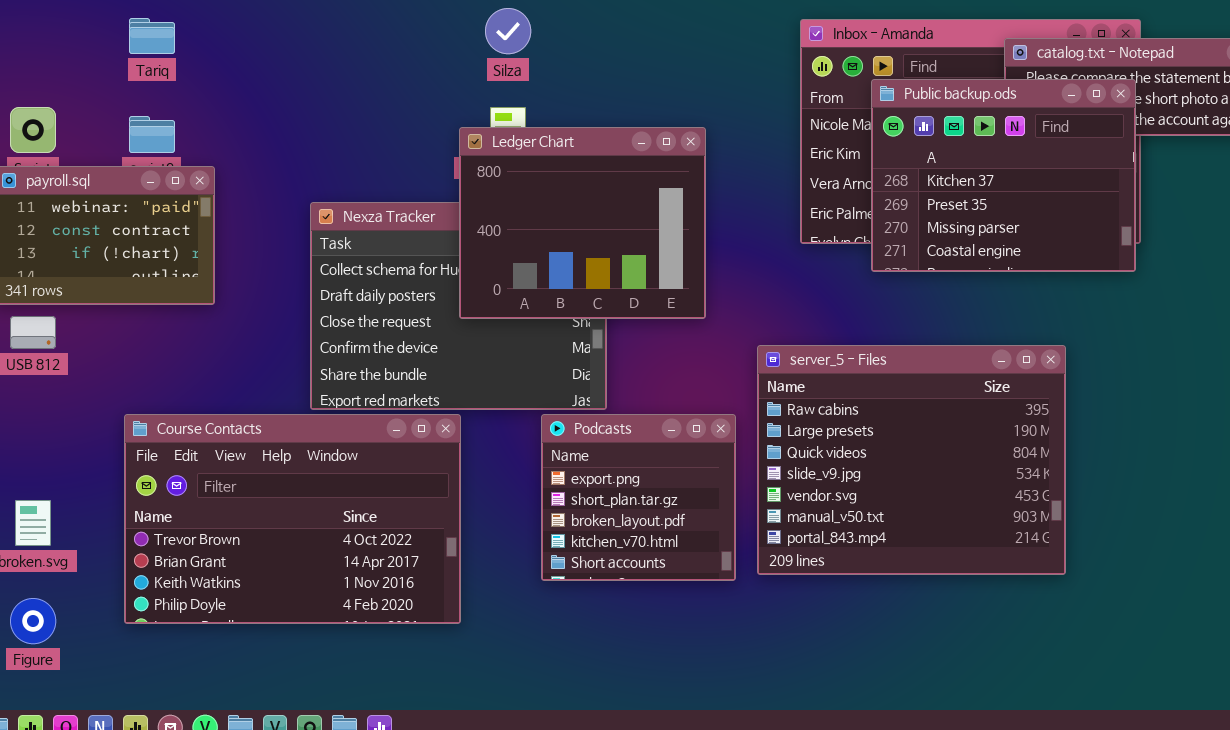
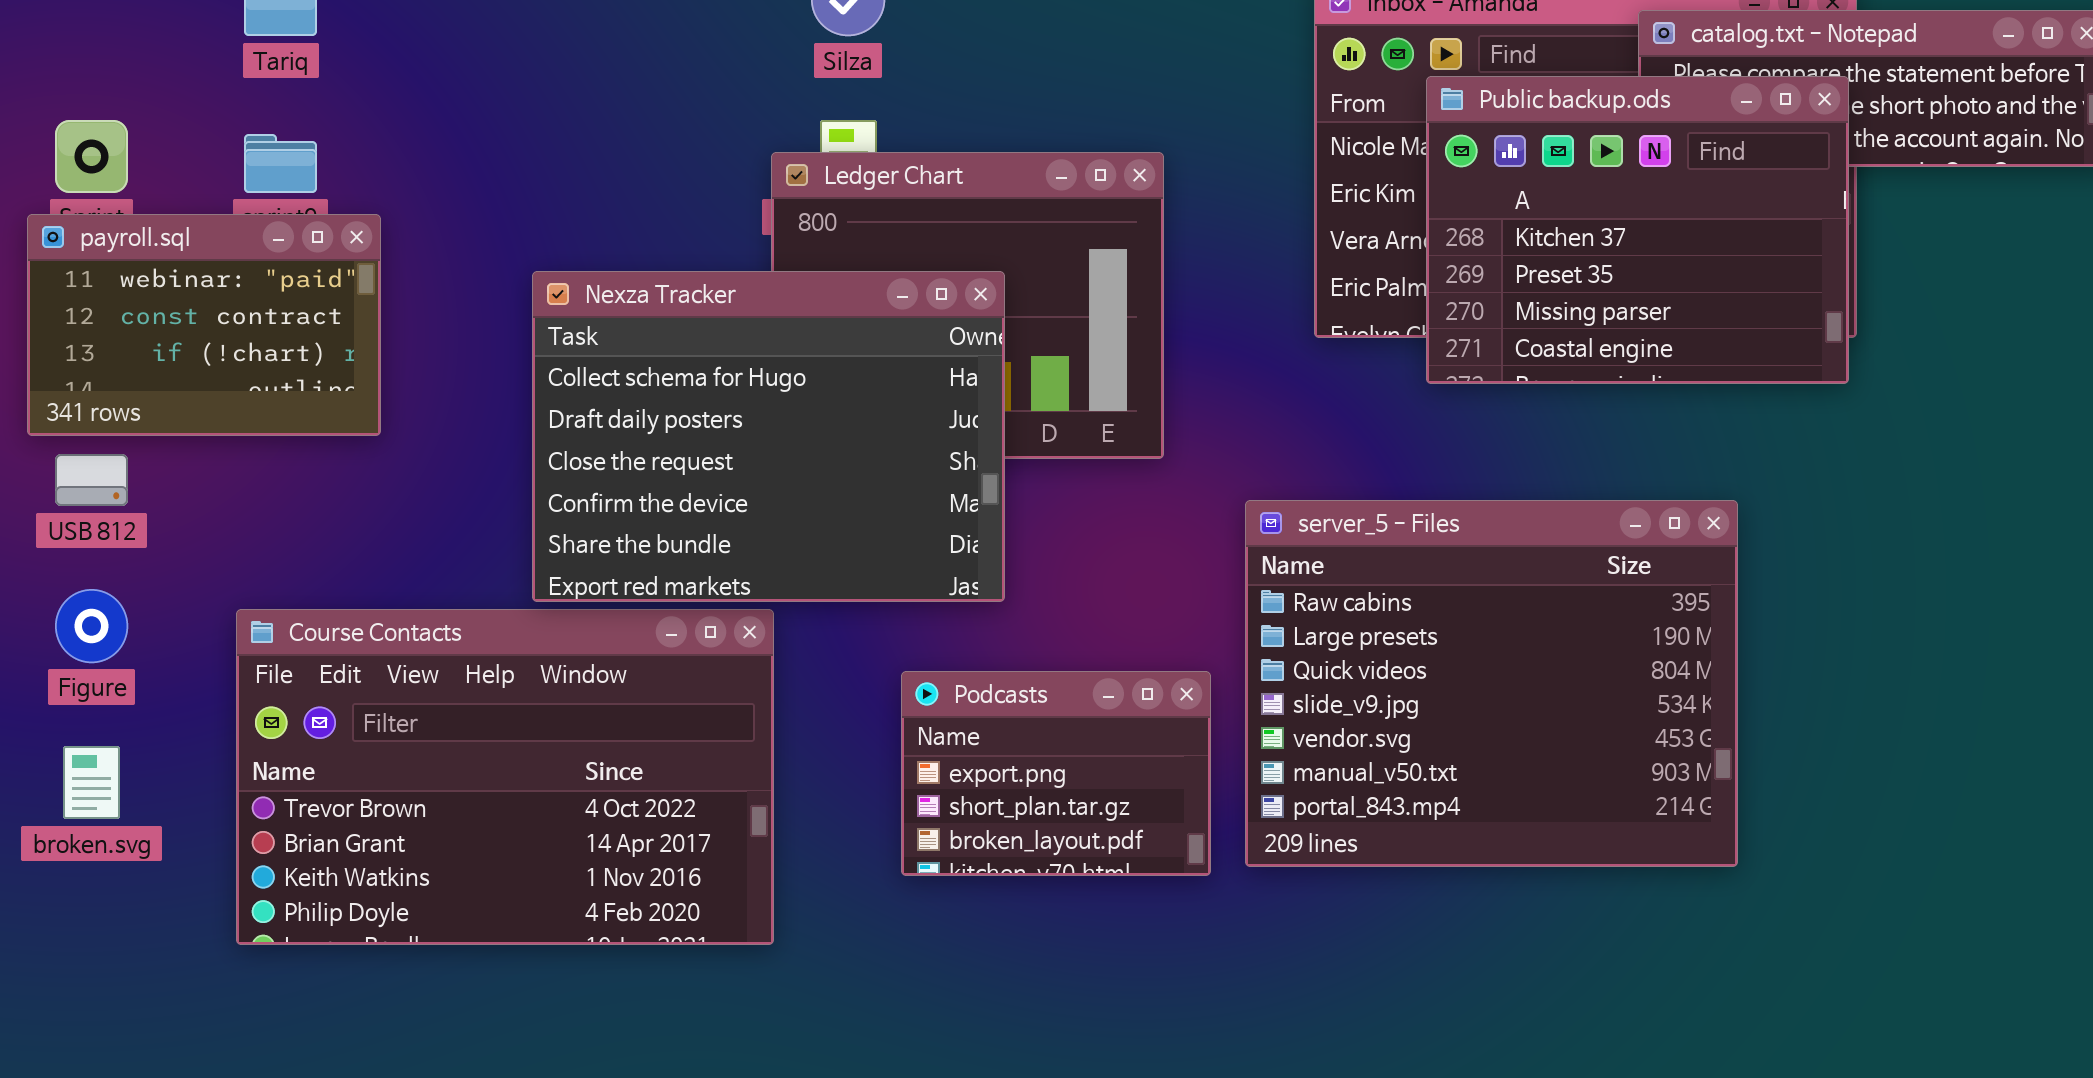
Nexza Tracker: [310,202,607,410] -> [532,271,1005,602], raised
Podcasts: [541,414,736,581] -> [901,671,1211,876], resized
Figure: [10,598,56,644] -> [55,589,128,663], moved

